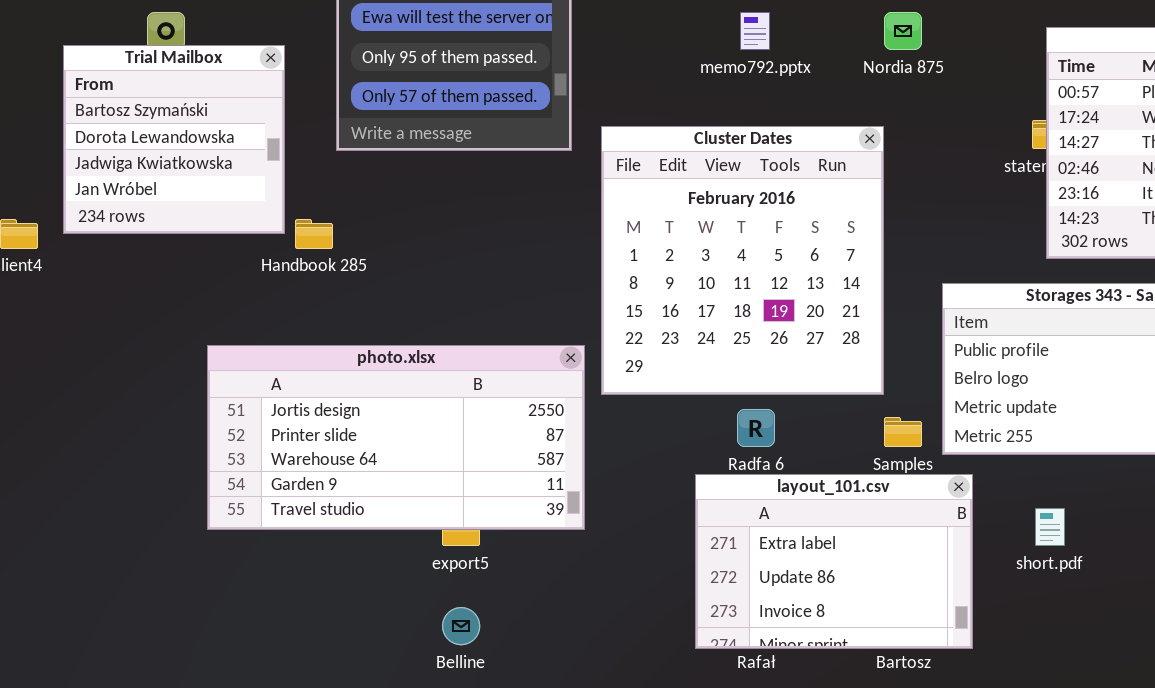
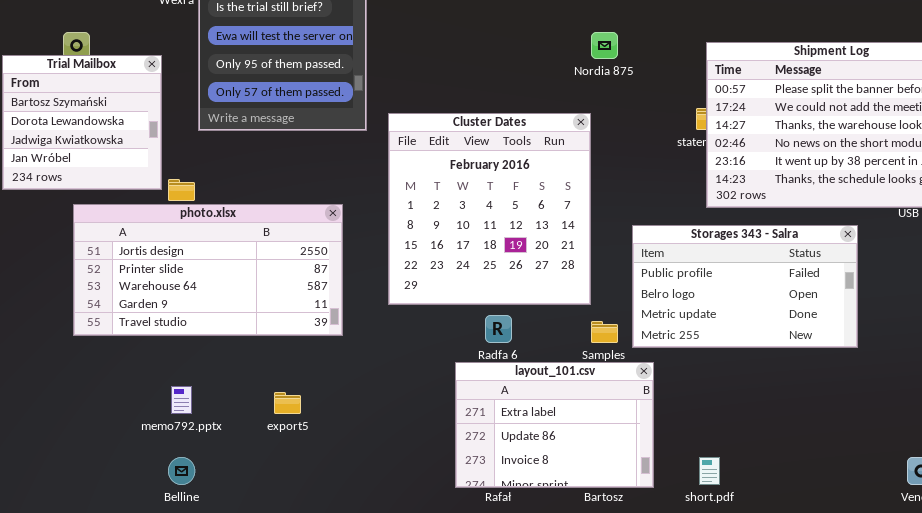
memo792.pptx: [740,12,770,50] -> [171,386,192,414], moved
photo.xlsx: [207,345,585,530] -> [73,204,343,336], moved
short.pdf: [1035,508,1065,546] -> [699,457,720,485], moved
Belline: [442,607,480,645] -> [168,457,195,485], moved

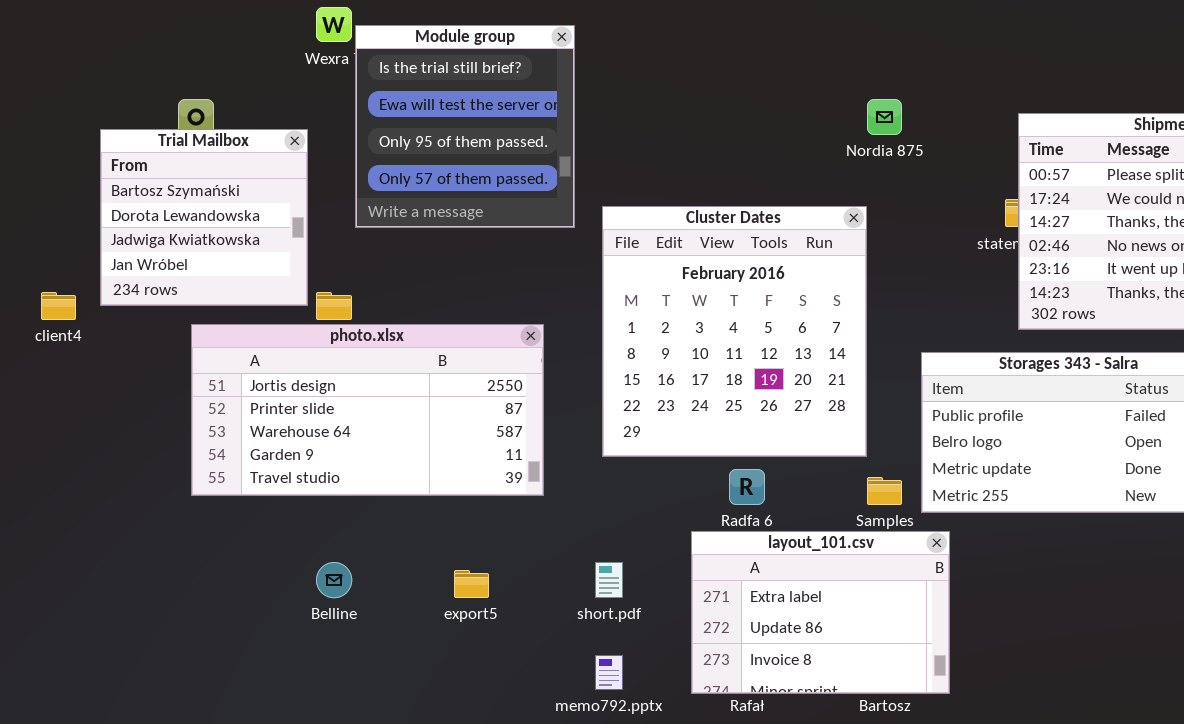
memo792.pptx: [171,386,192,414] -> [595,655,623,690], moved
Belline: [168,457,195,485] -> [316,562,352,598], moved
short.pdf: [699,457,720,485] -> [595,562,623,598], moved

